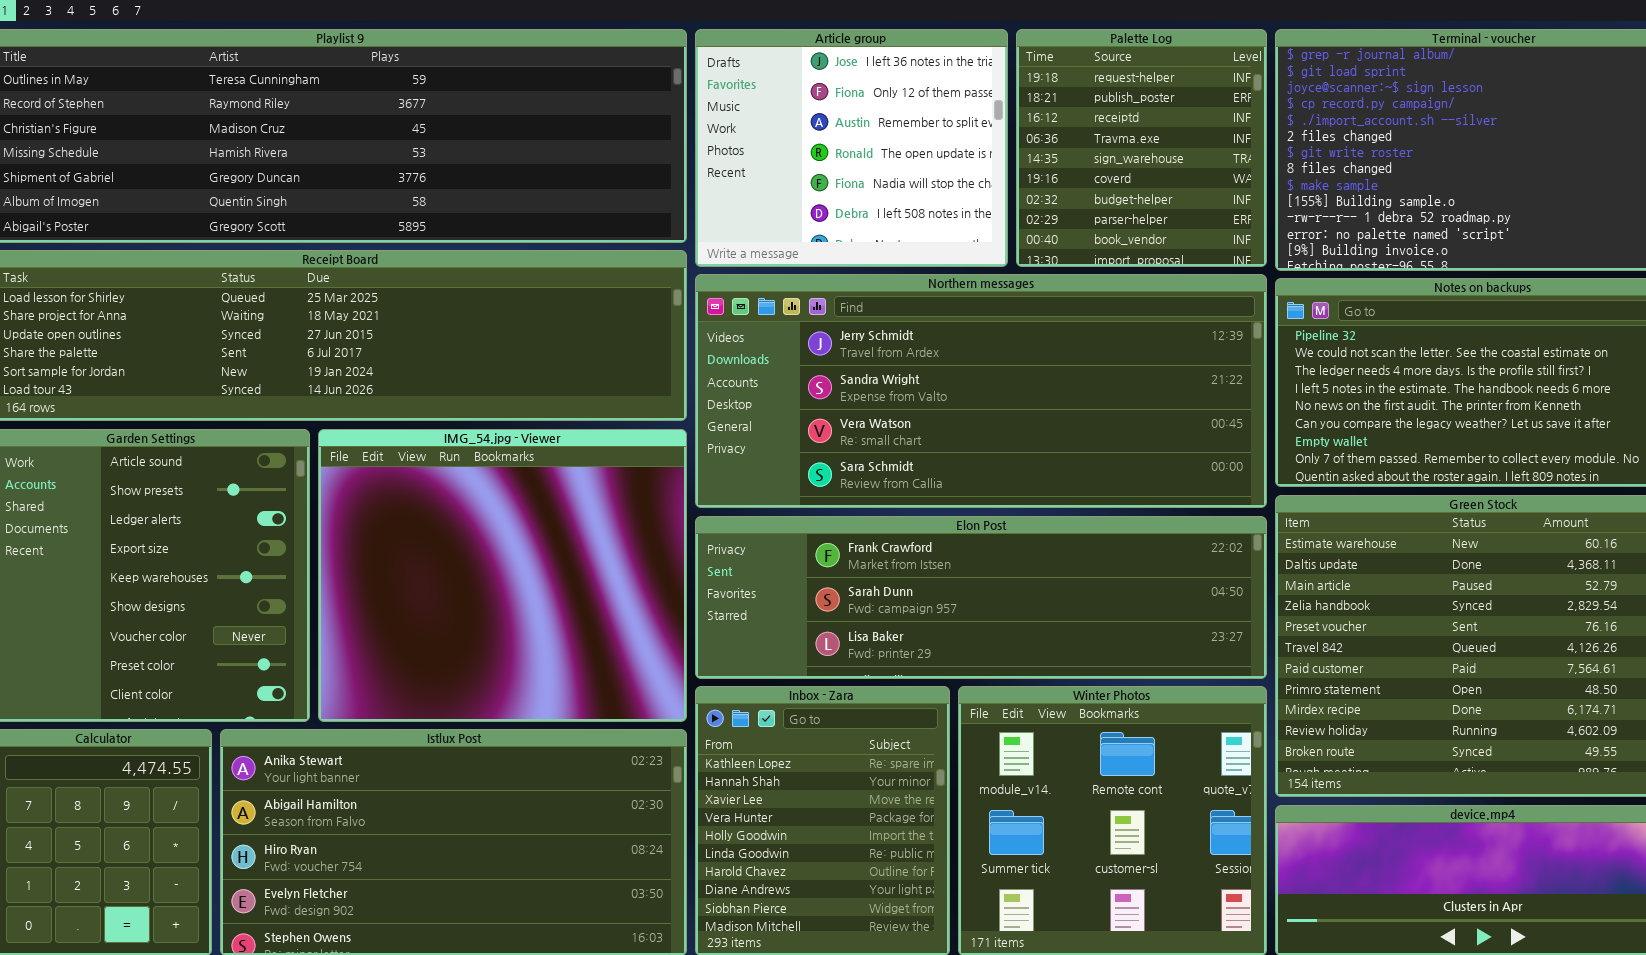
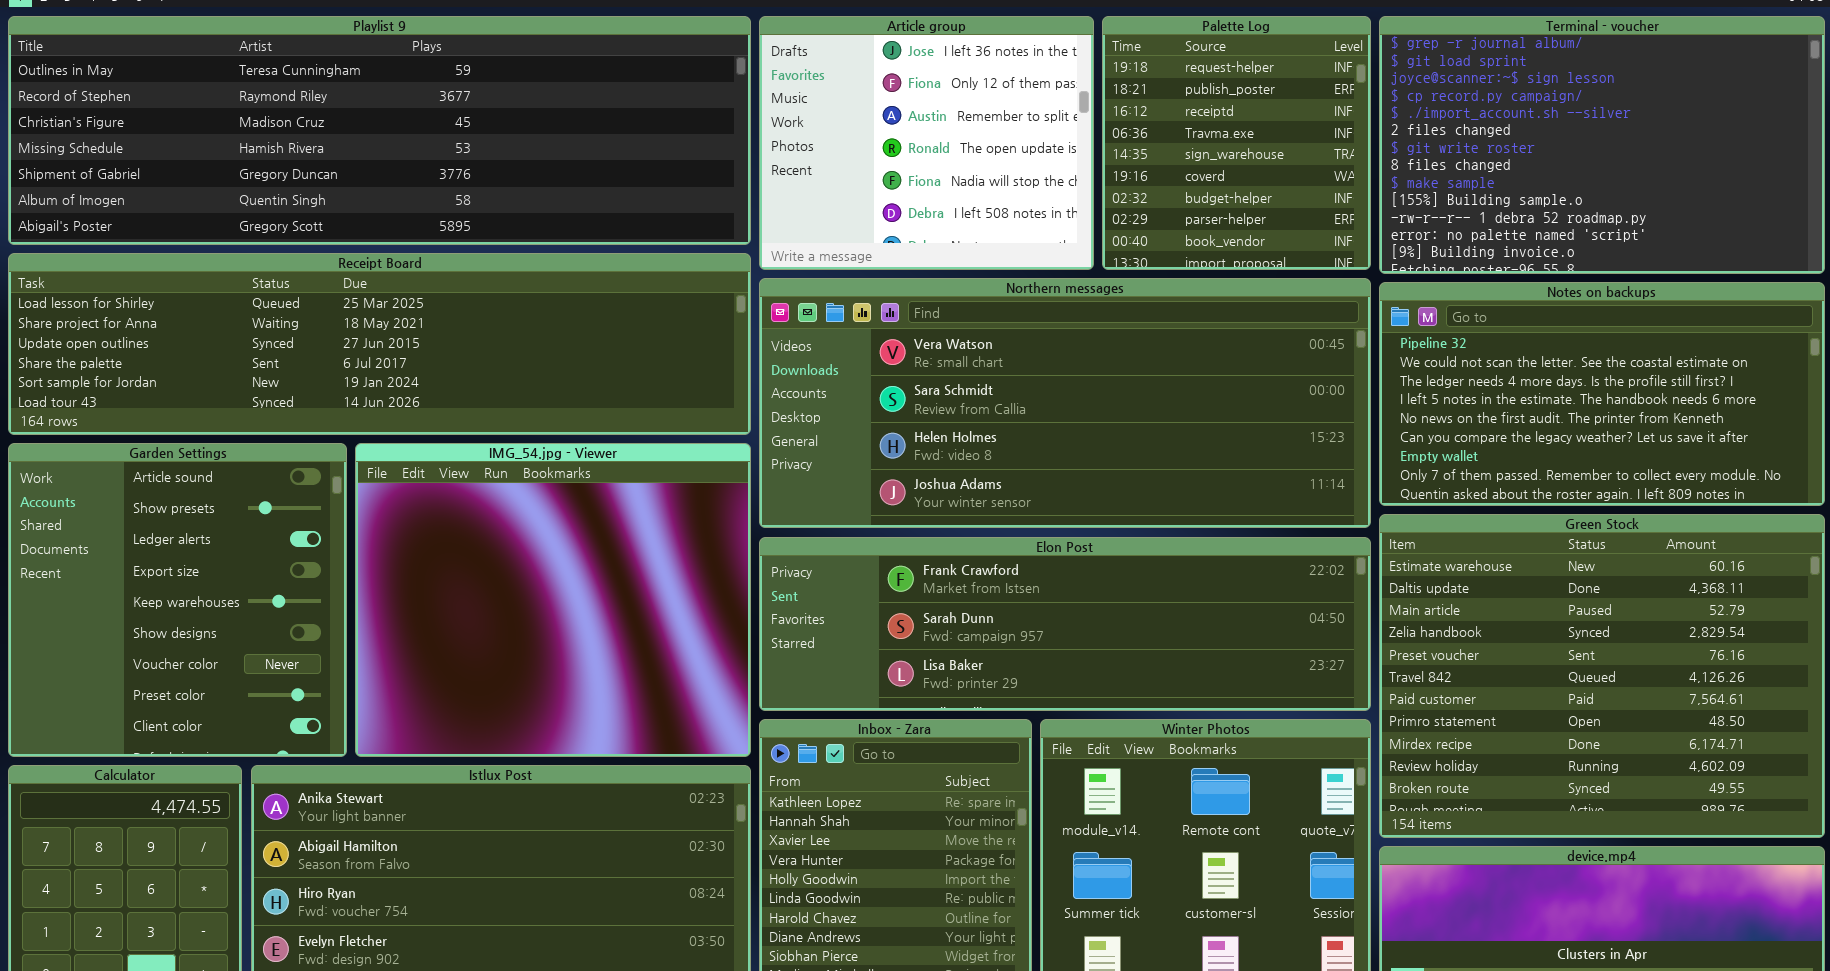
Northern messages: [695,274,1267,508] -> [759,278,1371,528], scrolled down 2 rows

